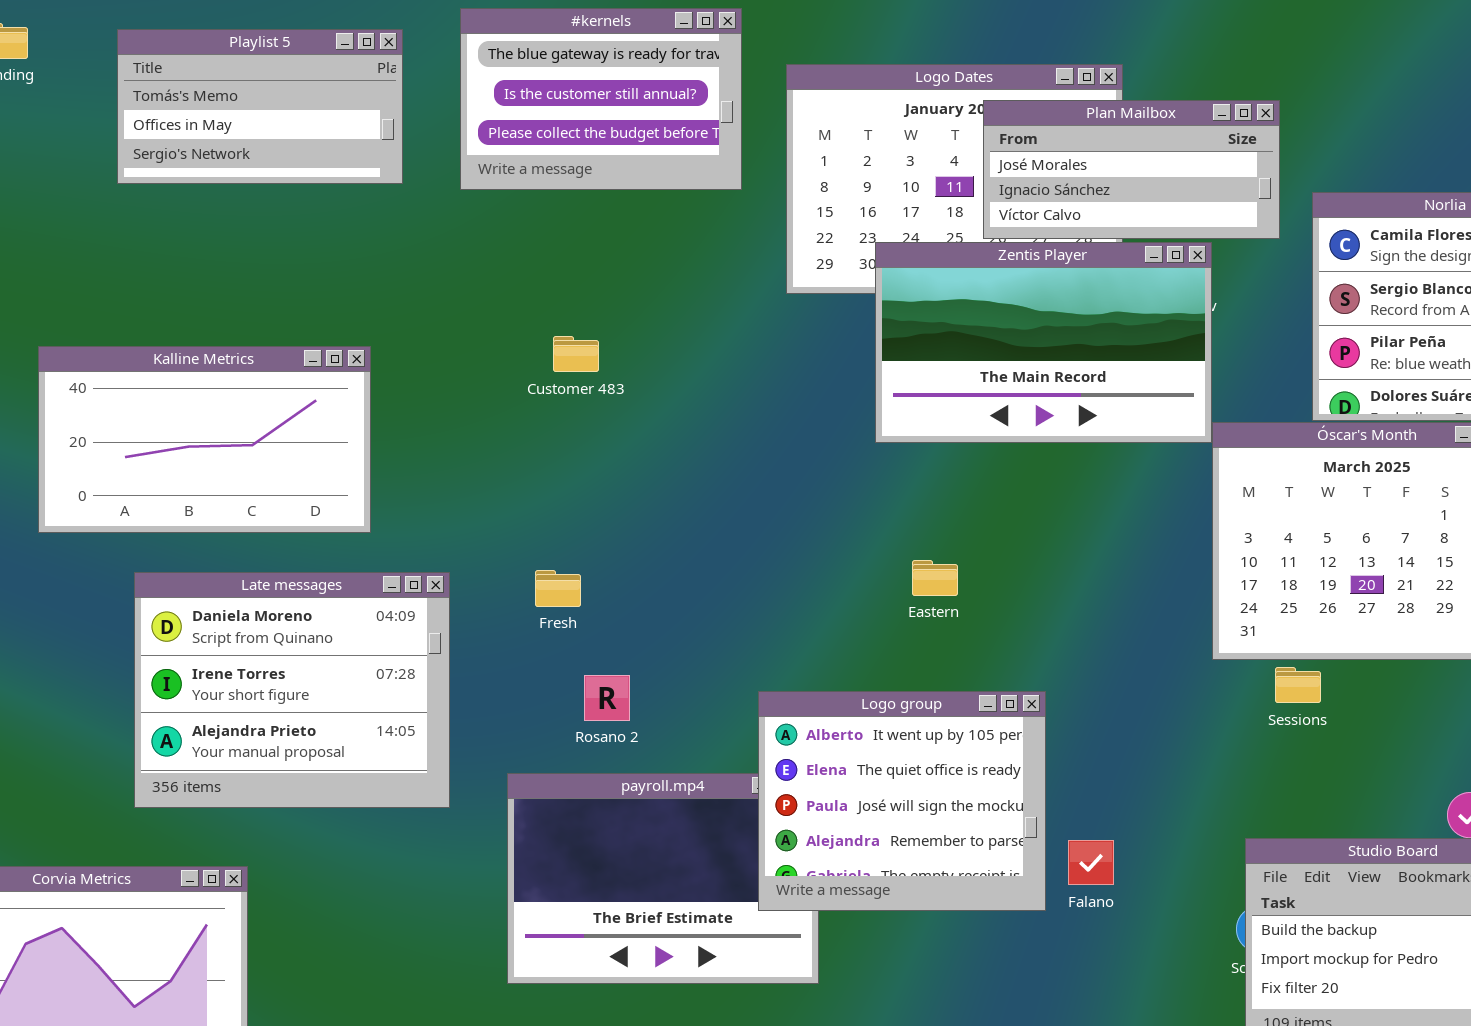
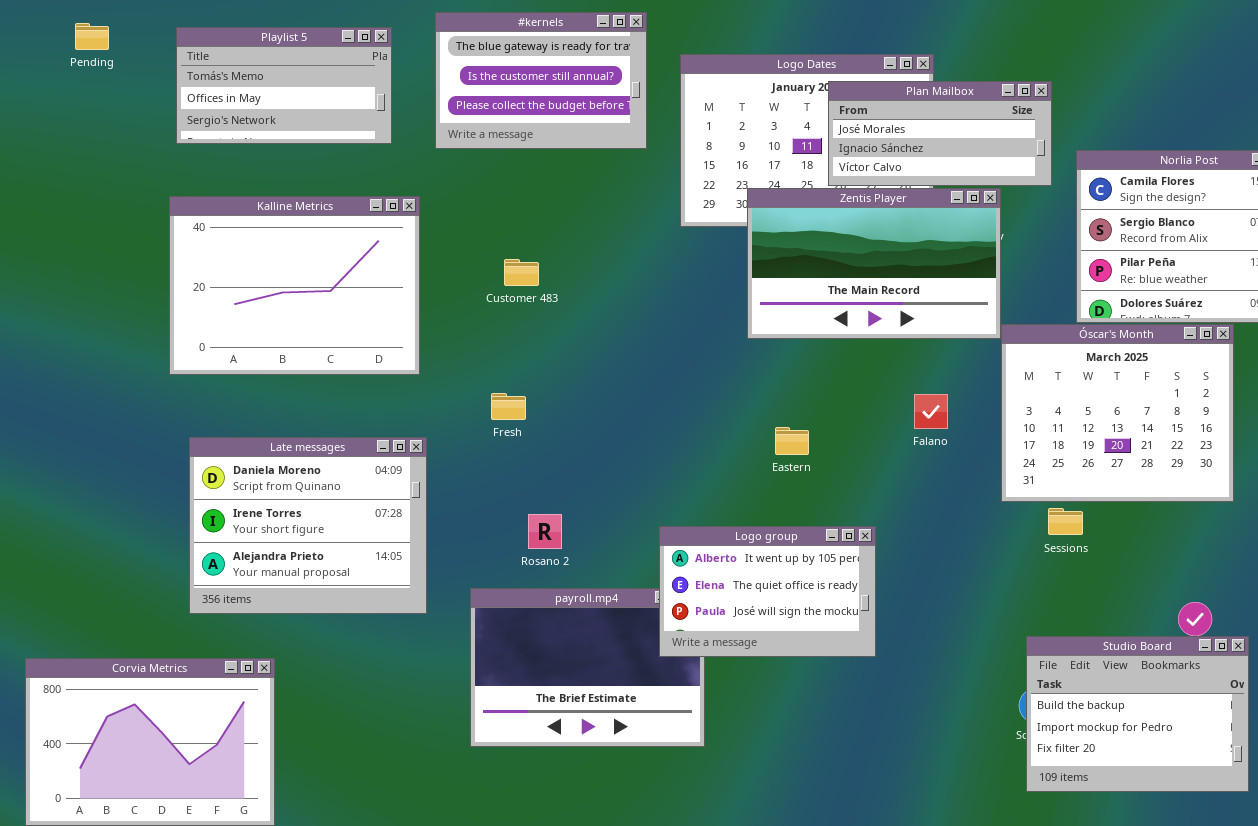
Kalline Metrics: [38,346,371,533] -> [169,196,420,375], moved, resized
Fresh: [535,570,581,607] -> [491,393,526,420], moved
Logo group: [758,691,1046,911] -> [659,526,876,657], resized
Falano: [1068,840,1114,885] -> [914,394,948,429], moved

